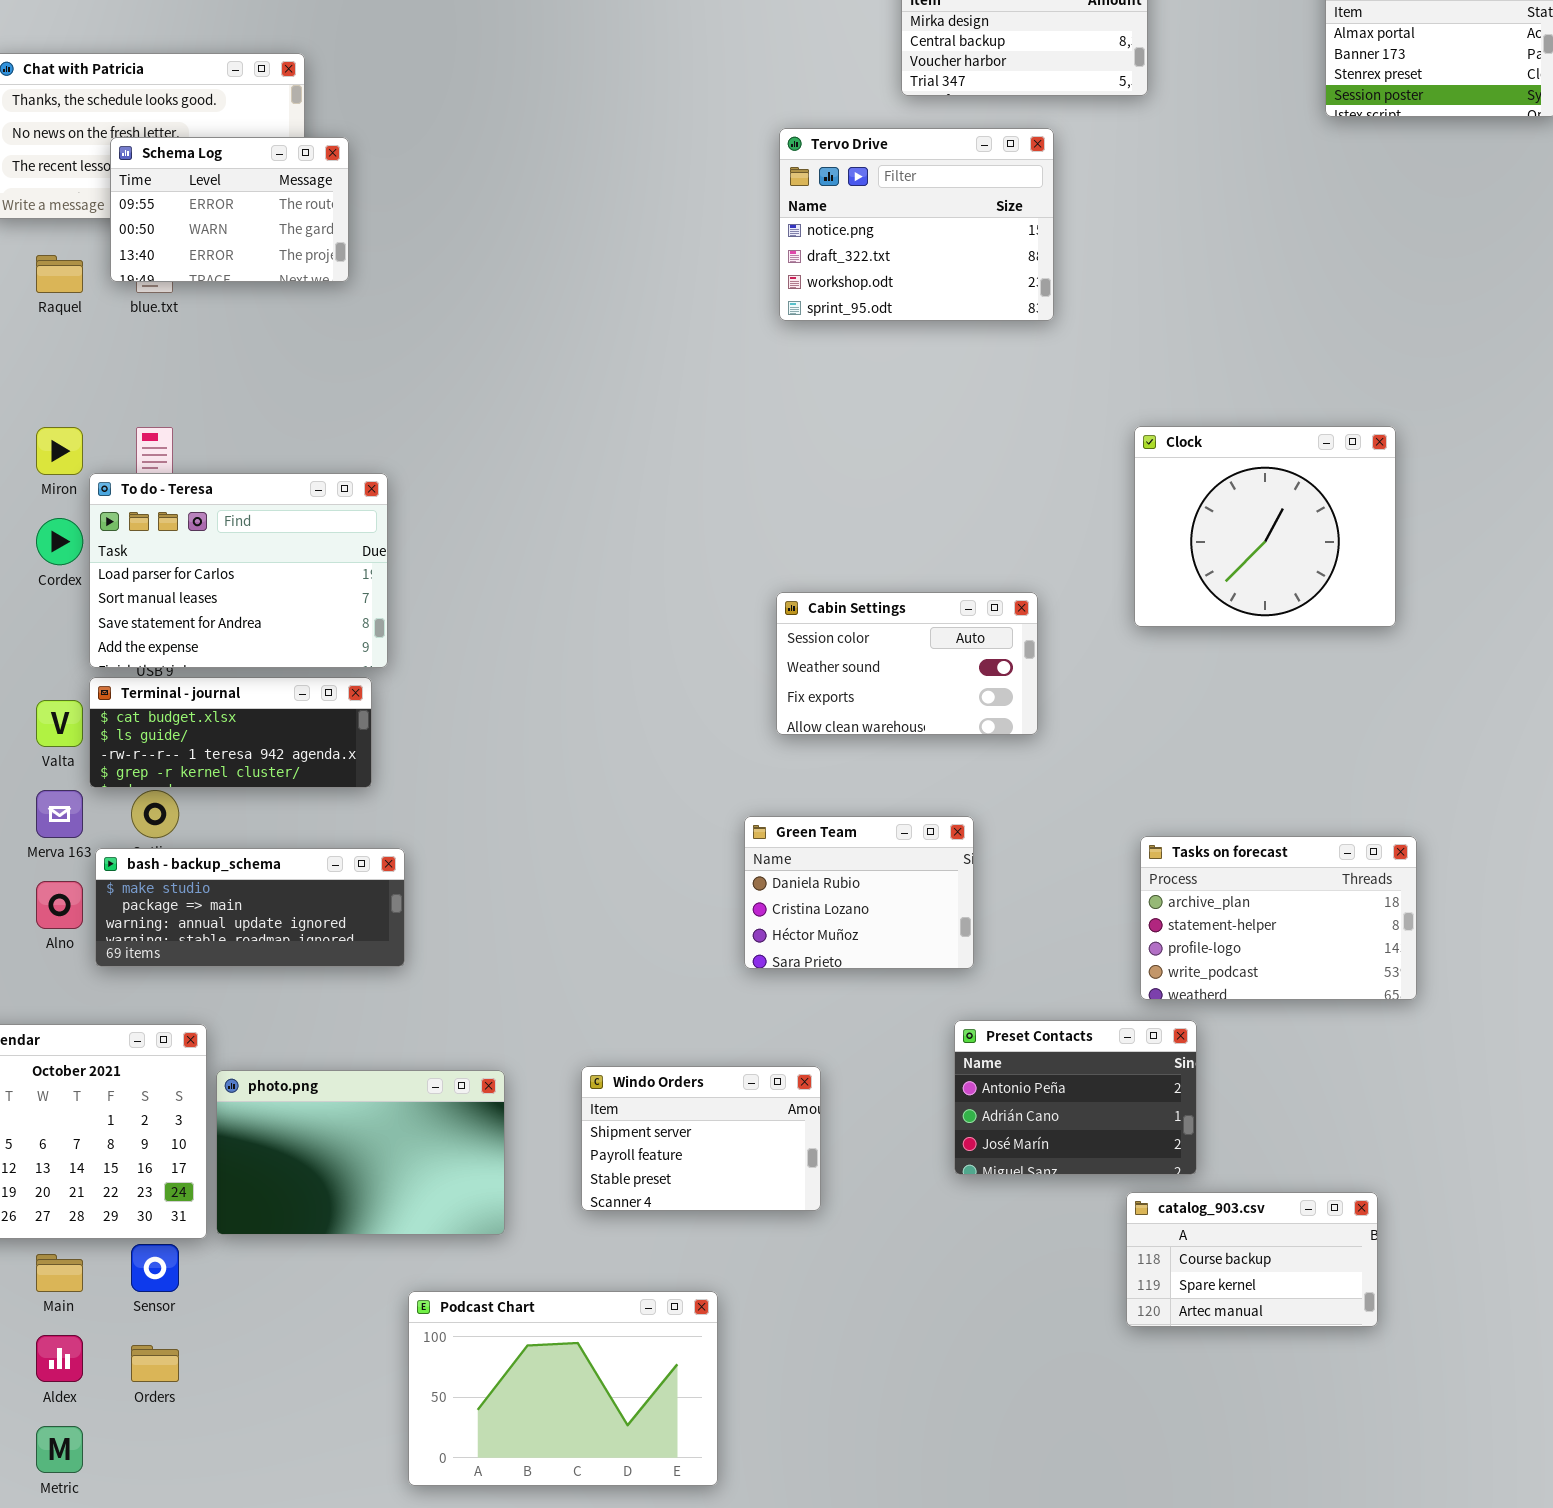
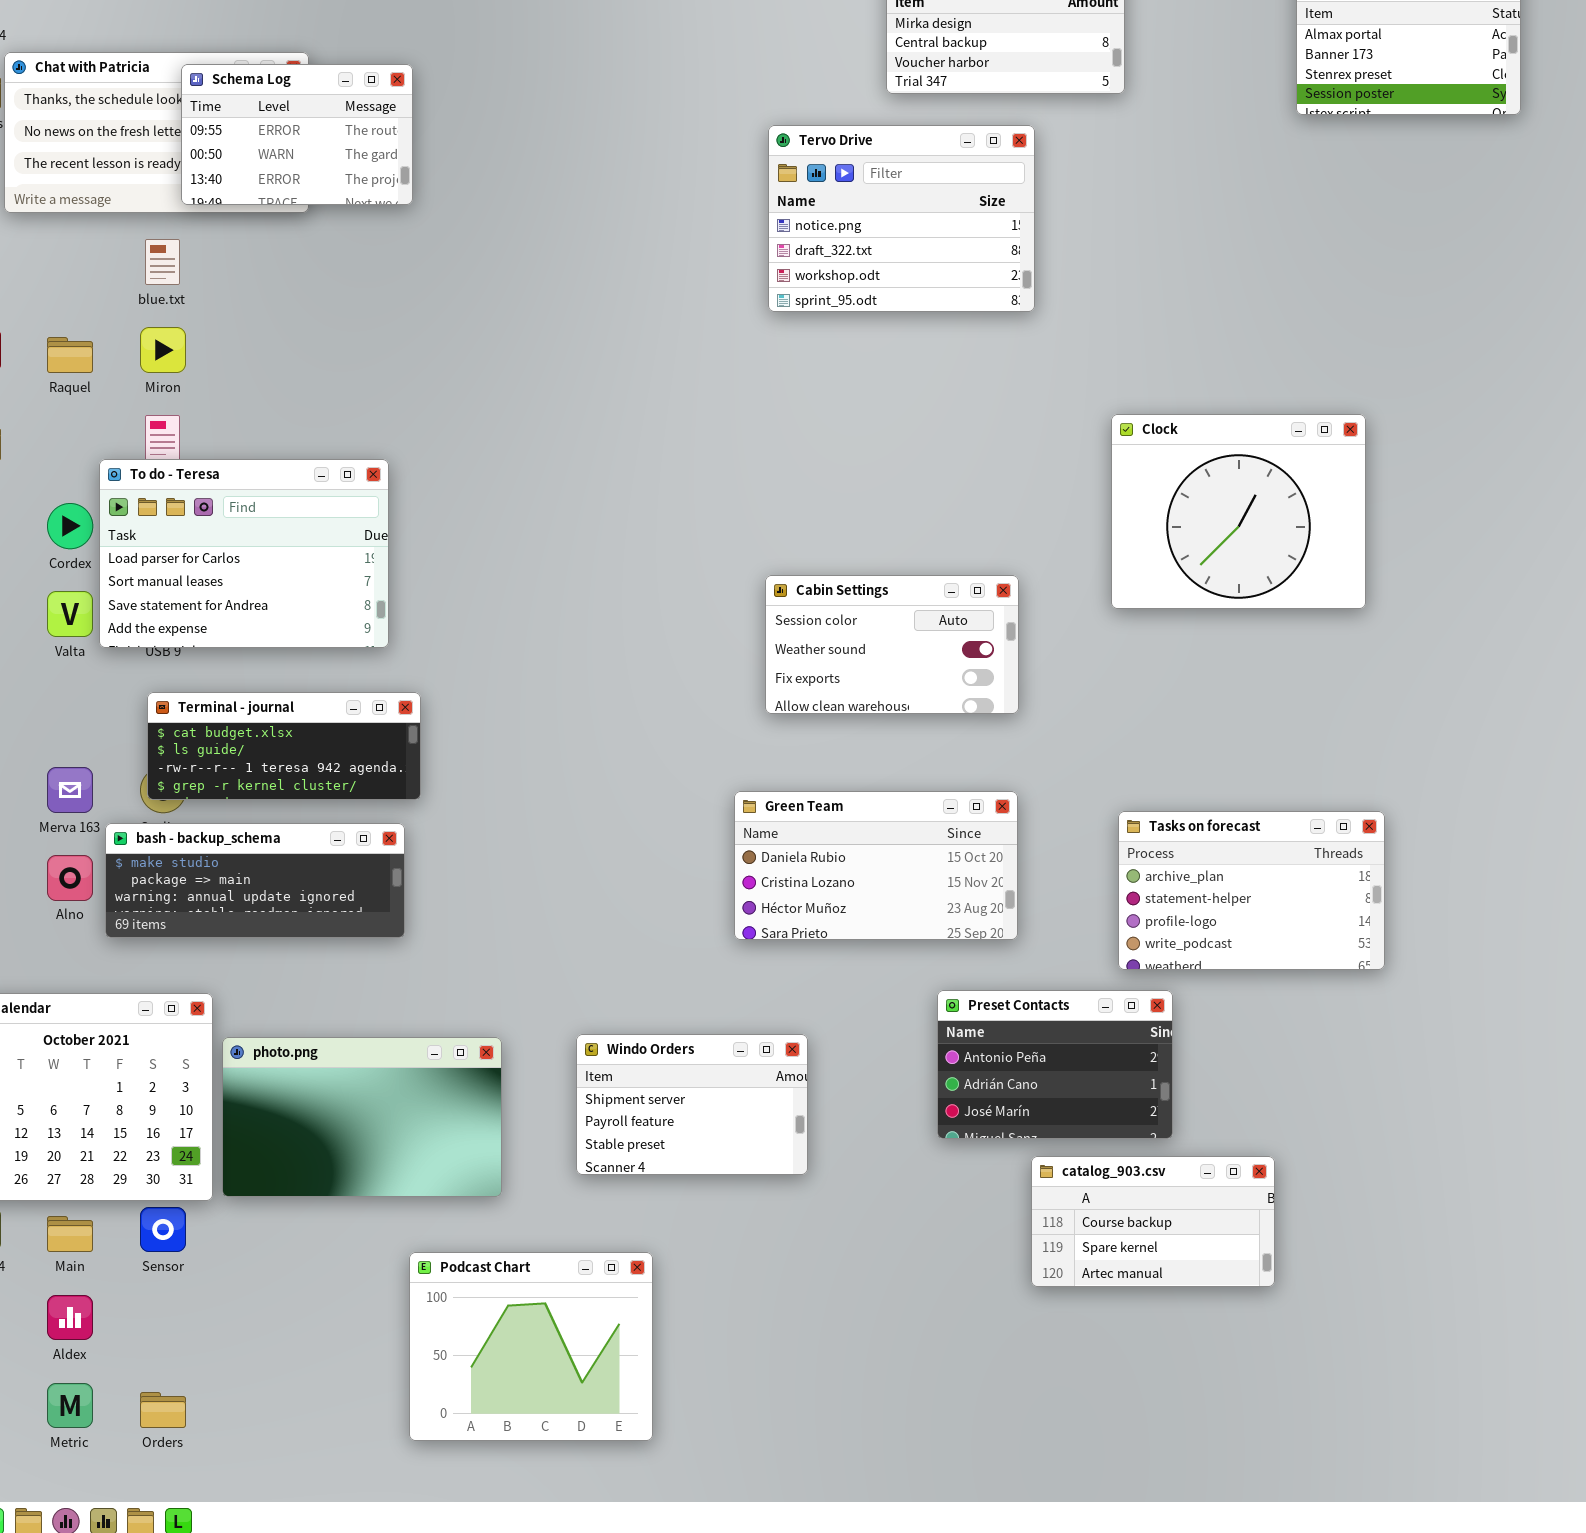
Schema Log: [110,137,349,282] -> [181,64,413,205], moved
Raquel: [36,255,83,293] -> [47,337,93,373], moved
Miron: [36,427,83,475] -> [140,327,186,373], moved
Terminal - journal: [89,677,372,788] -> [147,692,421,800], moved
Valta: [36,700,83,747] -> [47,591,93,637], moved
Green Team: [744,816,974,969] -> [734,791,1018,940], resized
catalog_903.csv: [1126,1192,1378,1327] -> [1031,1156,1275,1287], moved
Podcast Chart: [408,1291,718,1486] -> [409,1252,653,1441], resized
Orders: [131,1345,179,1382] -> [140,1392,186,1428], moved

